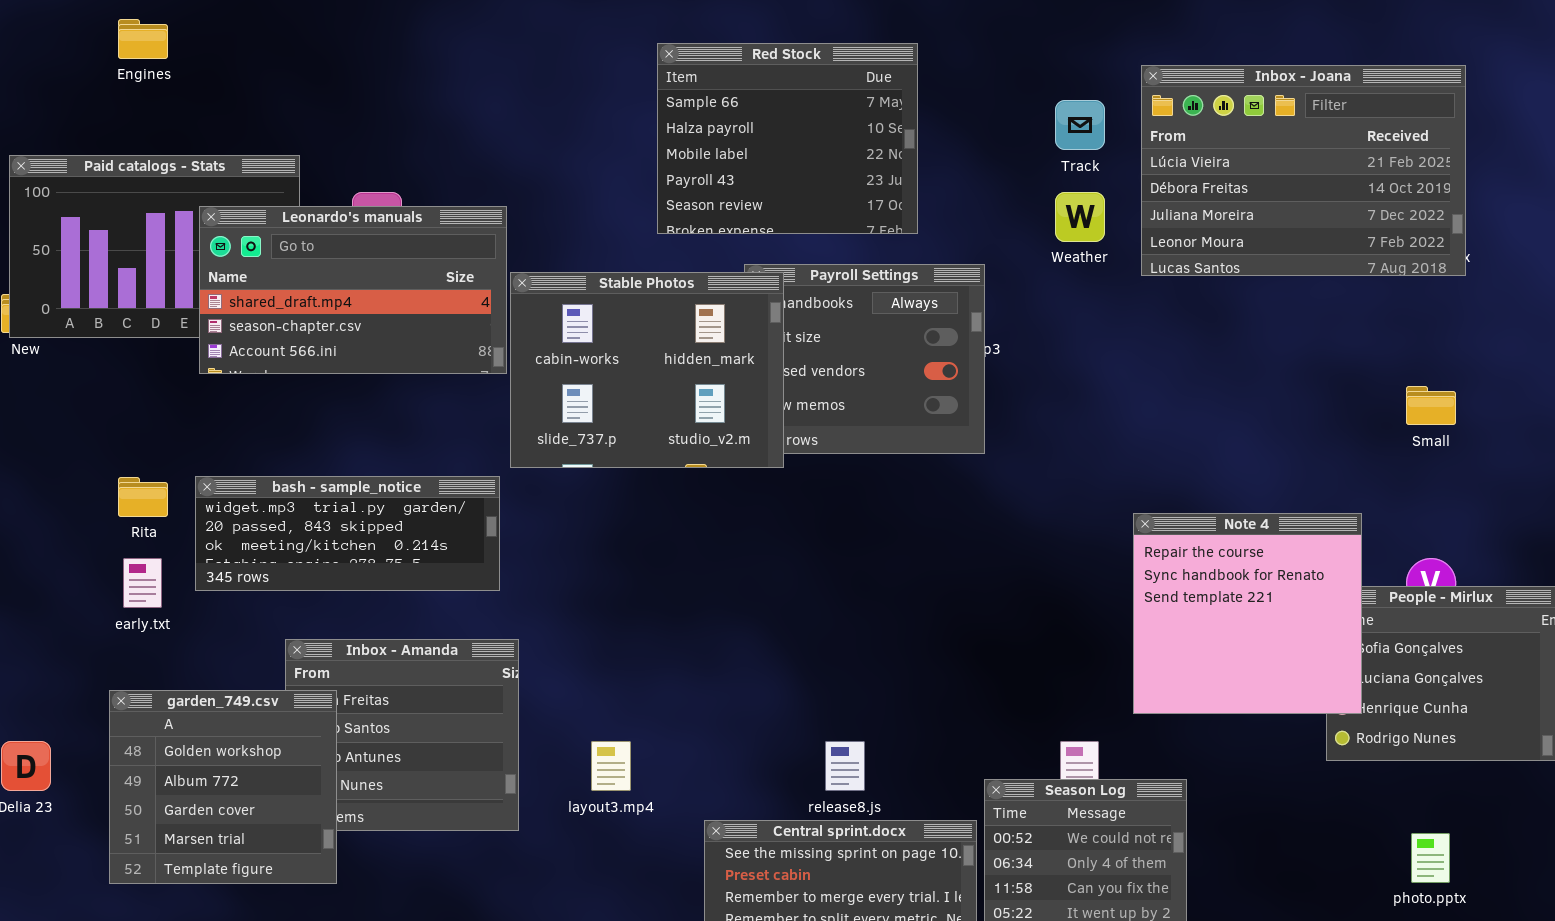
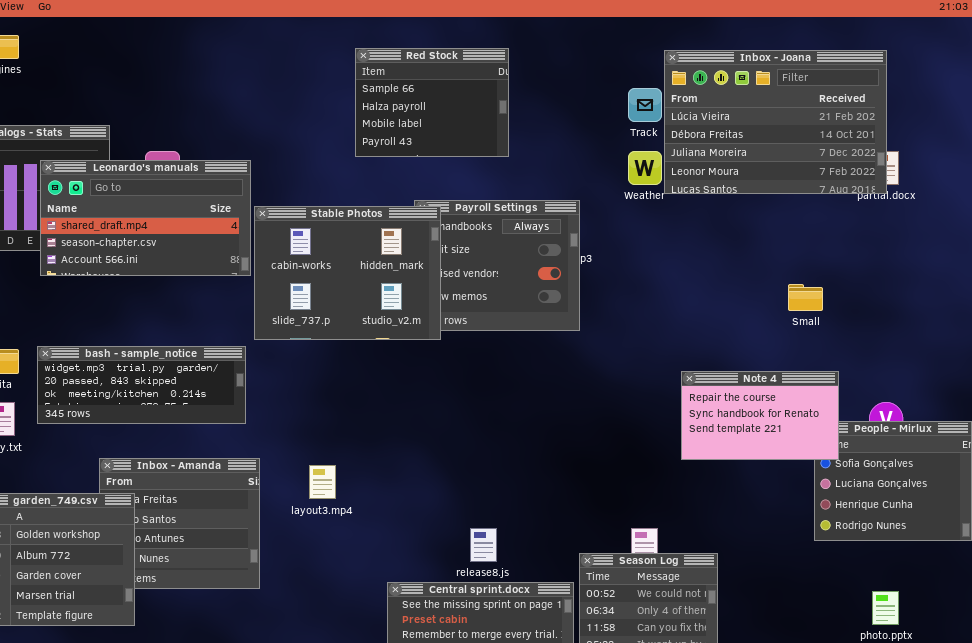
Red Stock: [657,43,918,234] -> [355,48,509,157], resized
Inbox - Joana: [1141,65,1466,276] -> [664,50,887,194], moved
Small: [1406,386,1456,425] -> [788,284,823,311], moved
Note 4: [1133,513,1362,714] -> [681,371,839,460], resized
layout3.mp4: [591,741,631,791] -> [309,465,336,499], moved

